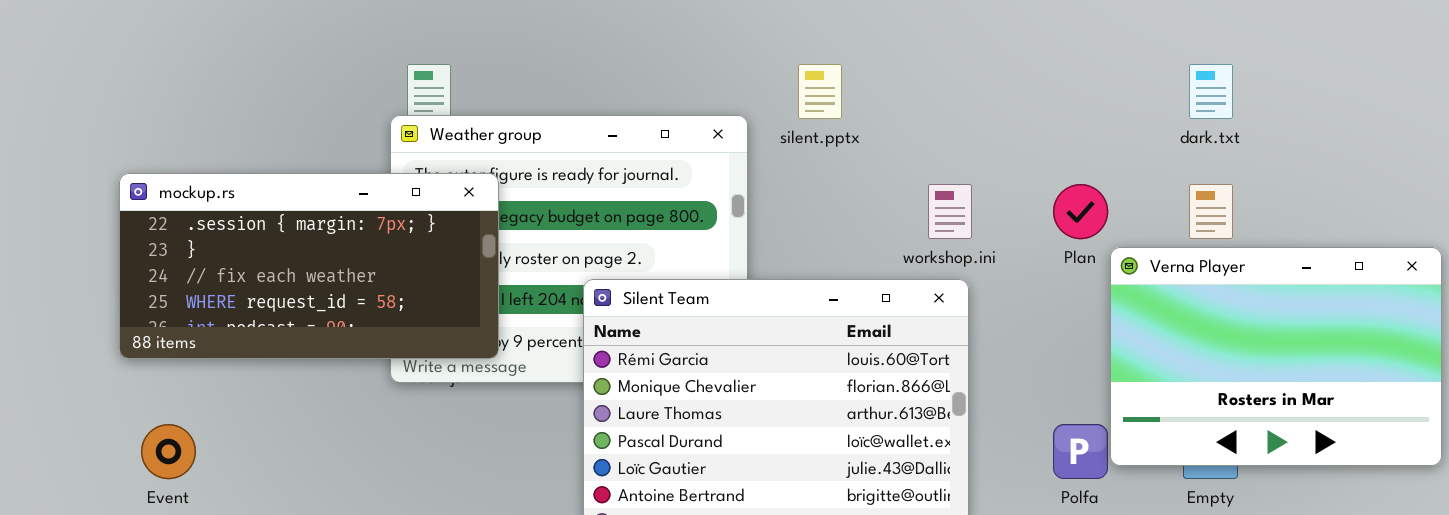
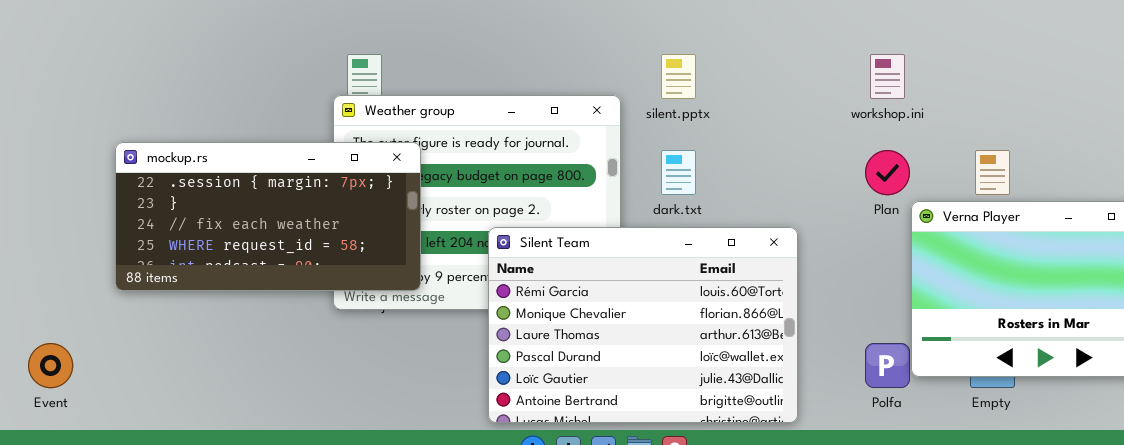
dark.txt: [1189,64,1233,119] -> [661,150,696,195], moved
workshop.ini: [928,184,972,239] -> [870,54,905,99], moved
Event: [141,424,196,479] -> [28,343,73,388], moved

